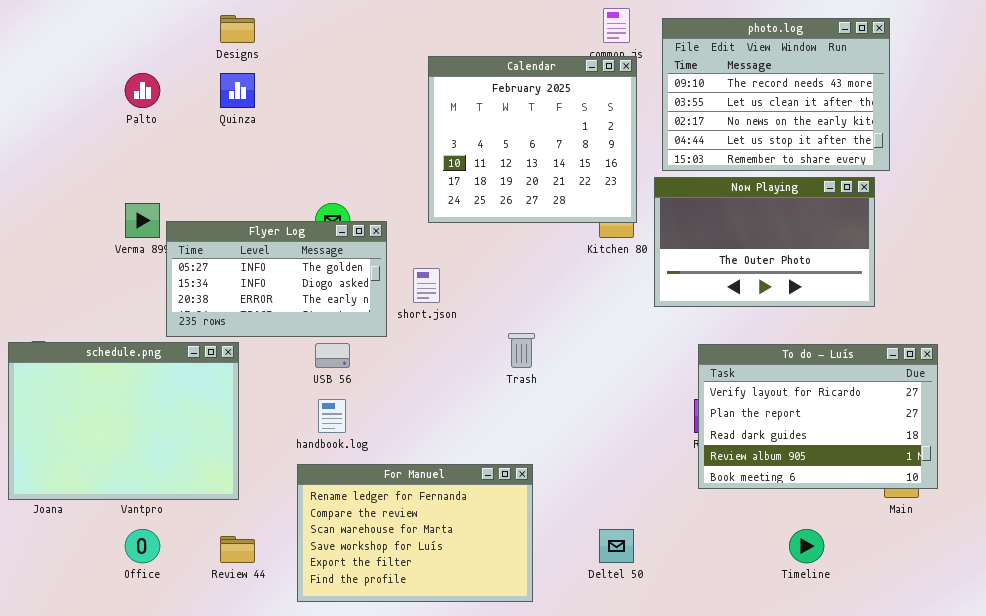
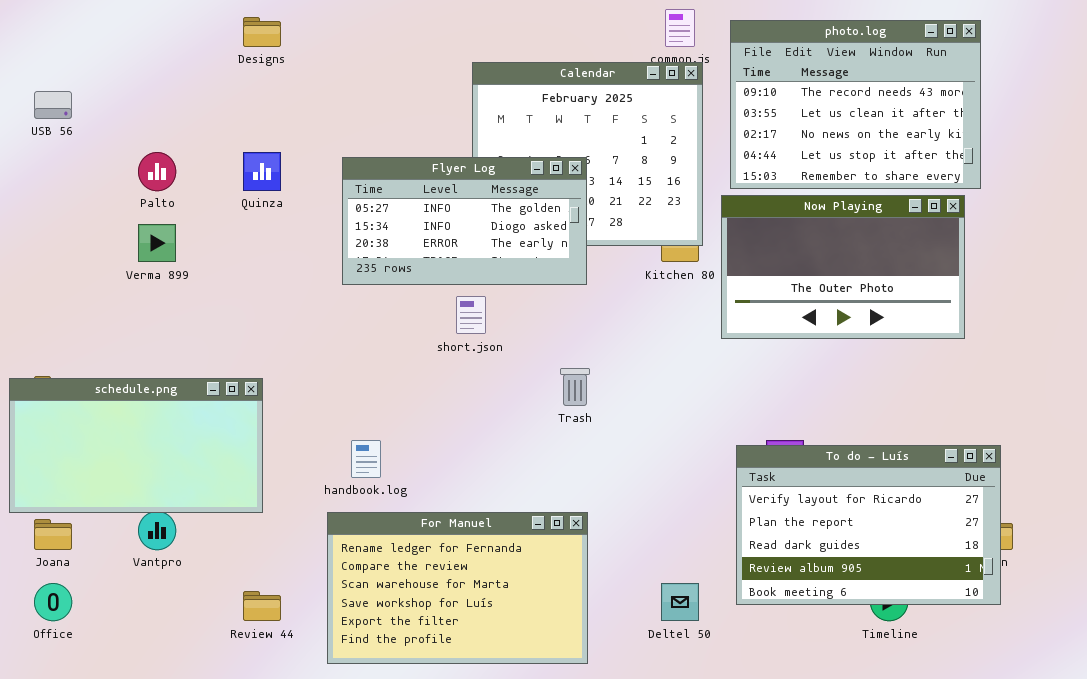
Palto: [125,73,160,108] -> [138,152,176,191], moved
Quinza: [220,73,255,108] -> [243,152,281,191], moved
Flyer Log: [166,221,387,337] -> [342,157,587,285], moved
schedule.png: [8,342,239,500] -> [9,378,263,513], resized
USB 56: [315,343,350,368] -> [34,91,72,119], moved
To do - Luís: [698,344,938,489] -> [736,445,1001,605], moved
Office: [125,529,160,563] -> [34,583,72,621], moved

